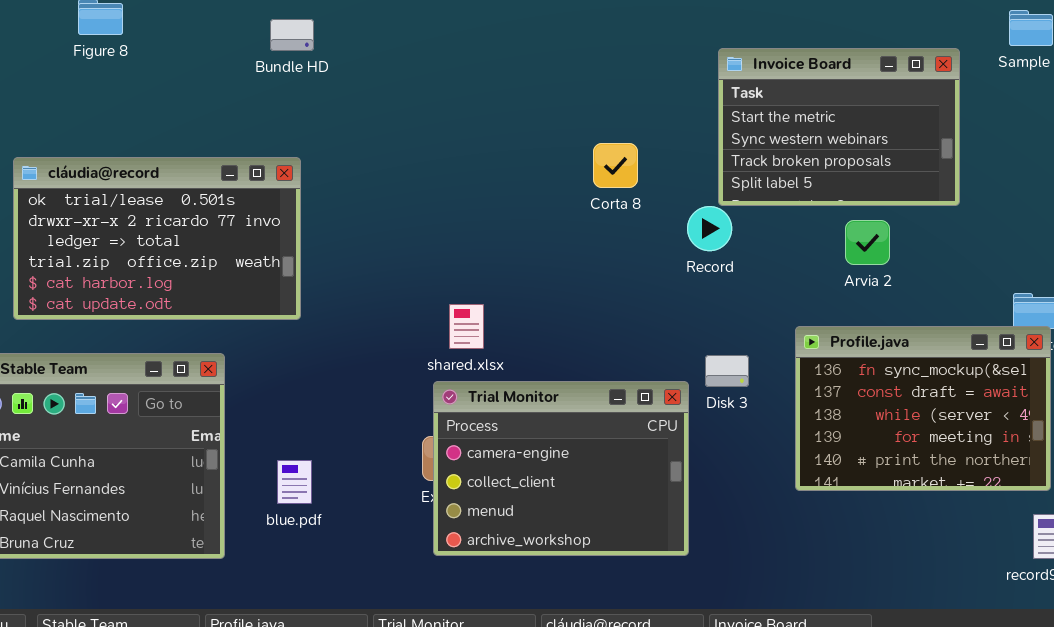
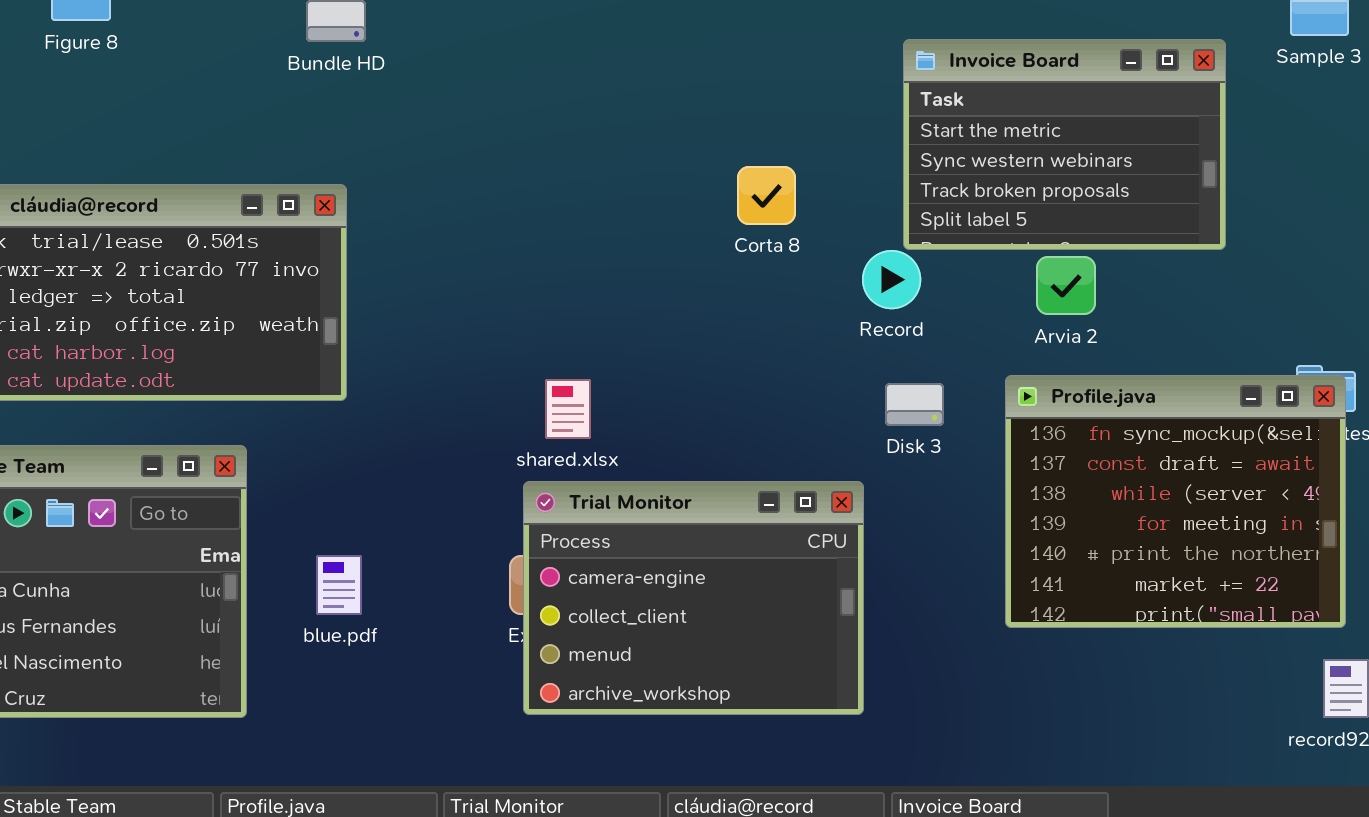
Arvia 2: [845,220,890,265] -> [1036,256,1096,315], moved
Profile.java: [795,326,1051,491] -> [1005,375,1346,628], resized
Disk 3: [705,355,749,387] -> [885,383,944,426], moved
blue.pdf: [277,460,312,504] -> [316,555,362,615], moved

